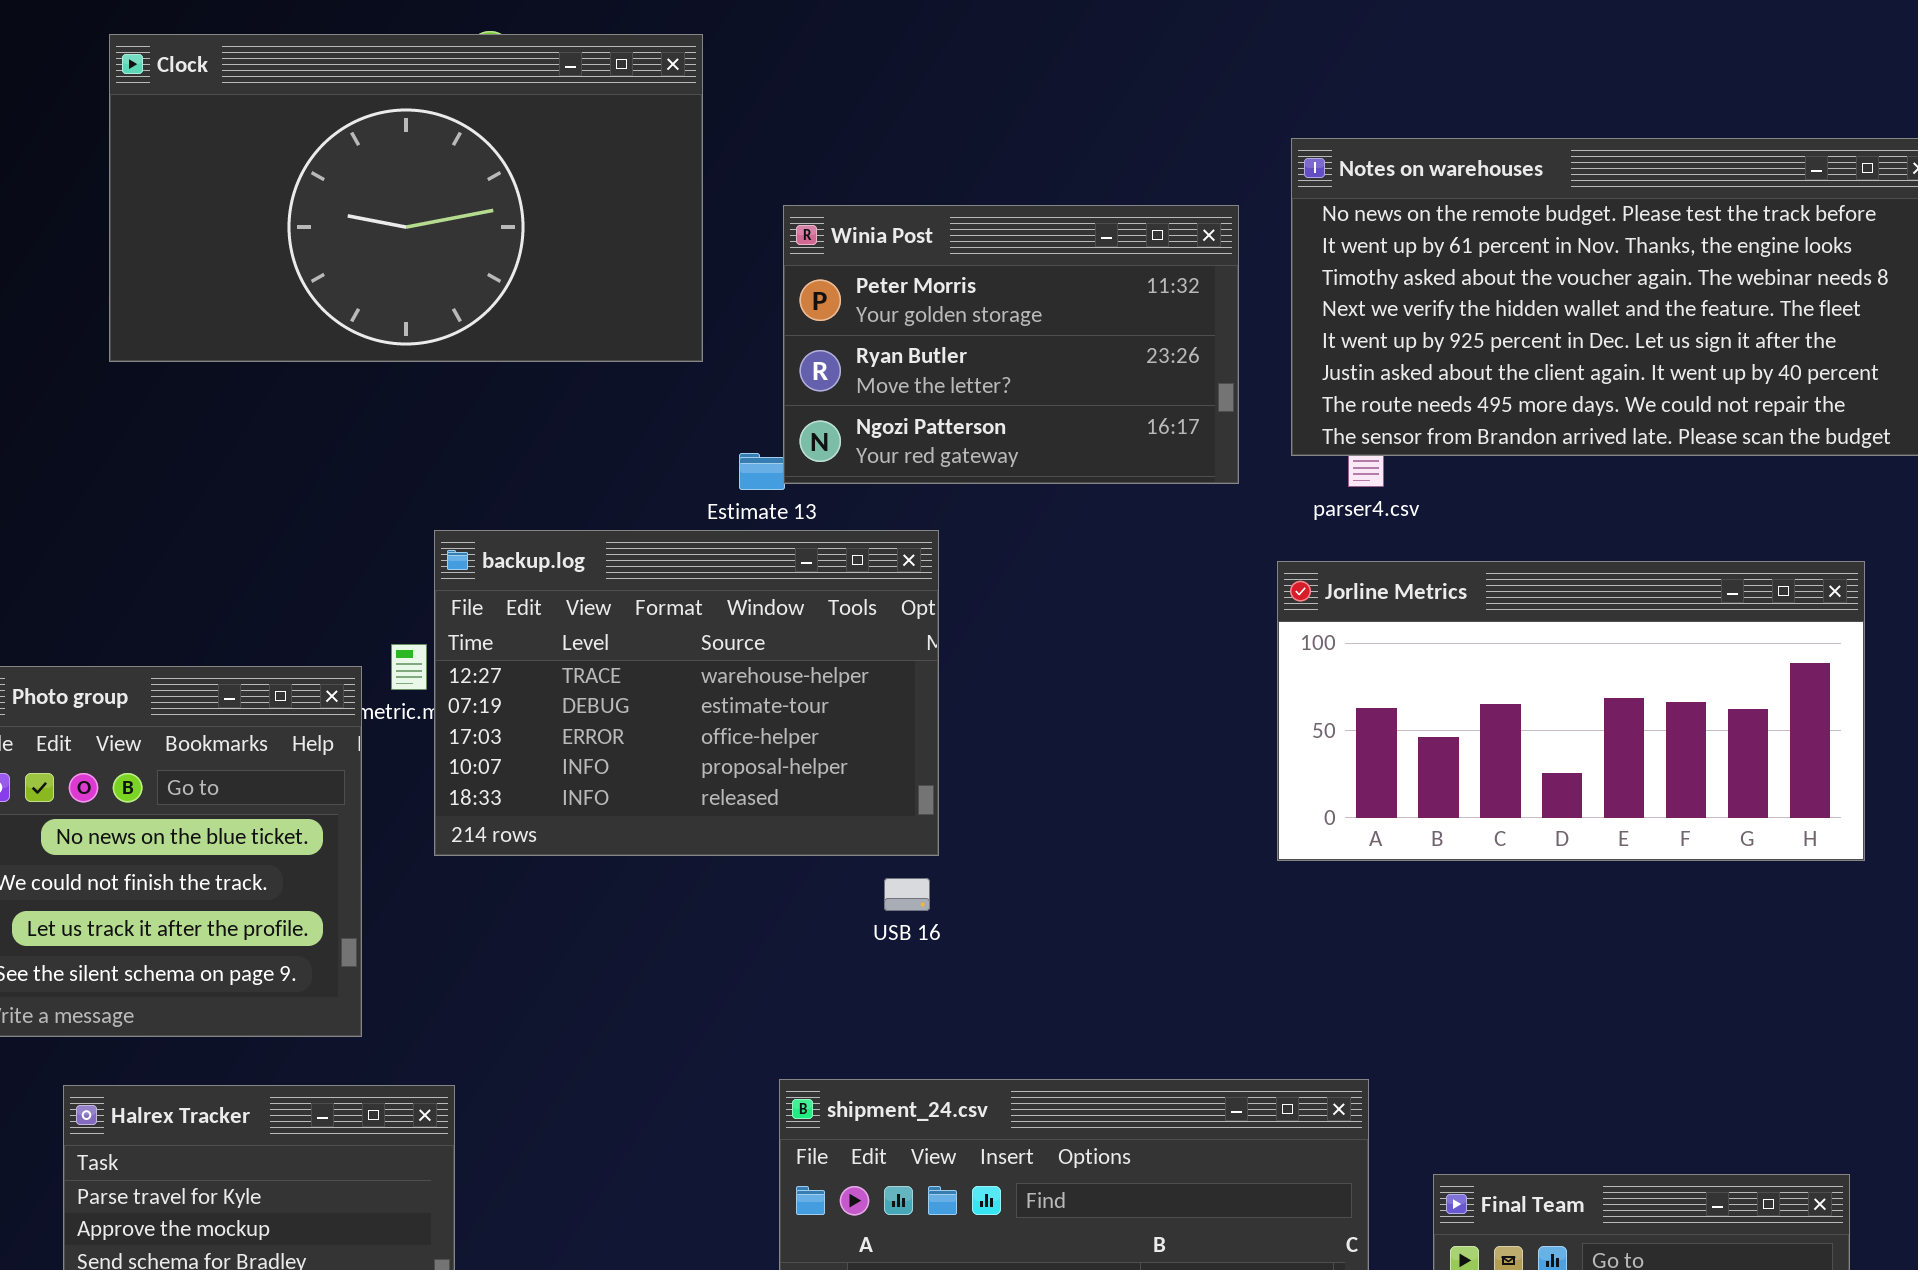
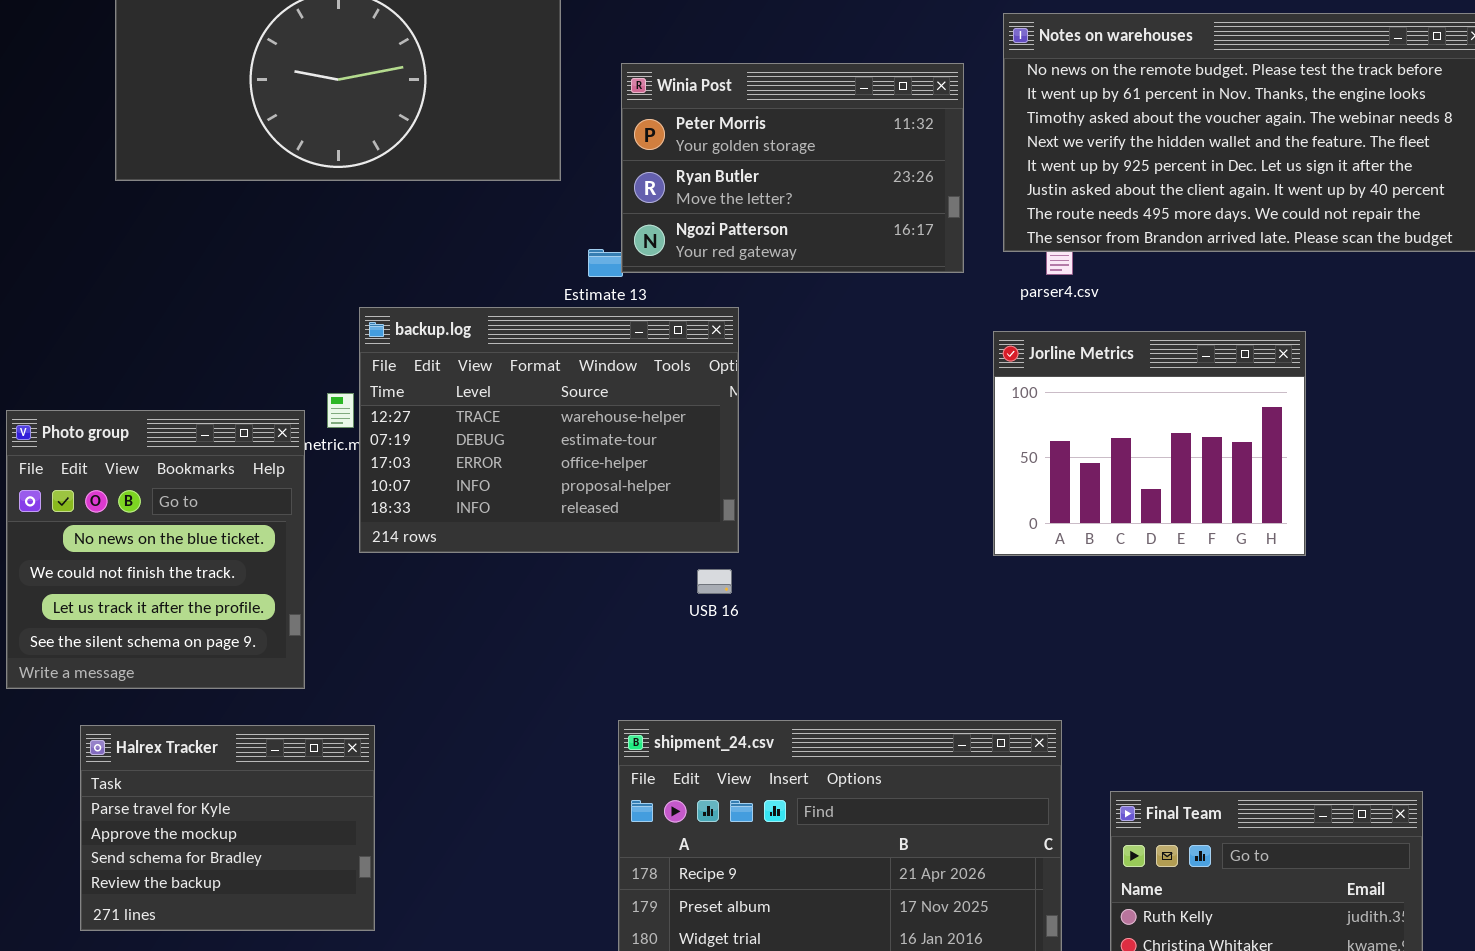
Jorline Metrics: [1277,561,1865,861] -> [993,331,1306,556], resized

